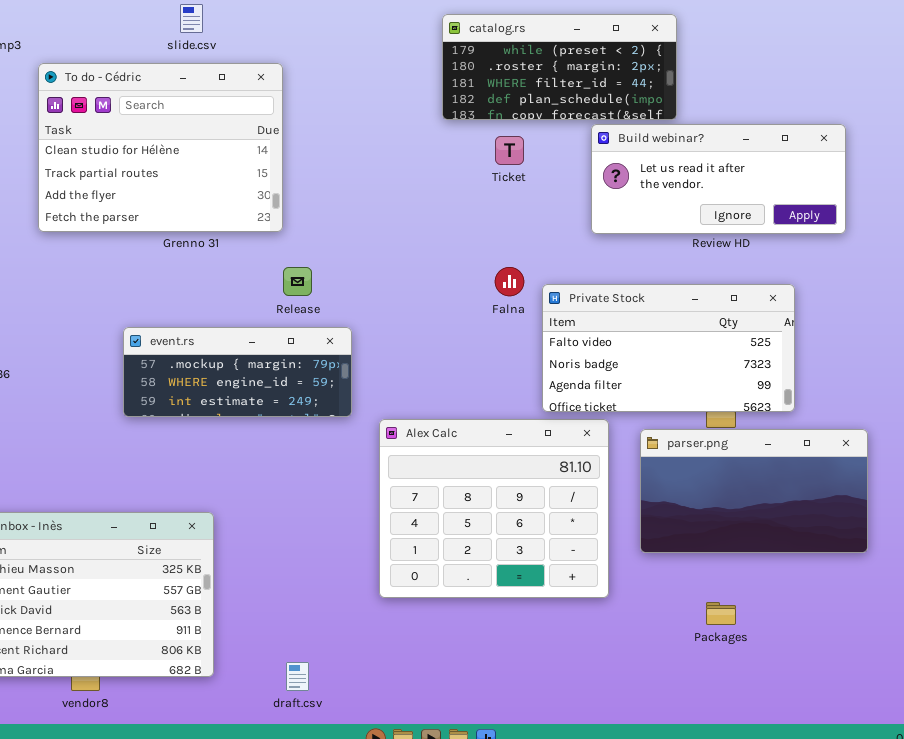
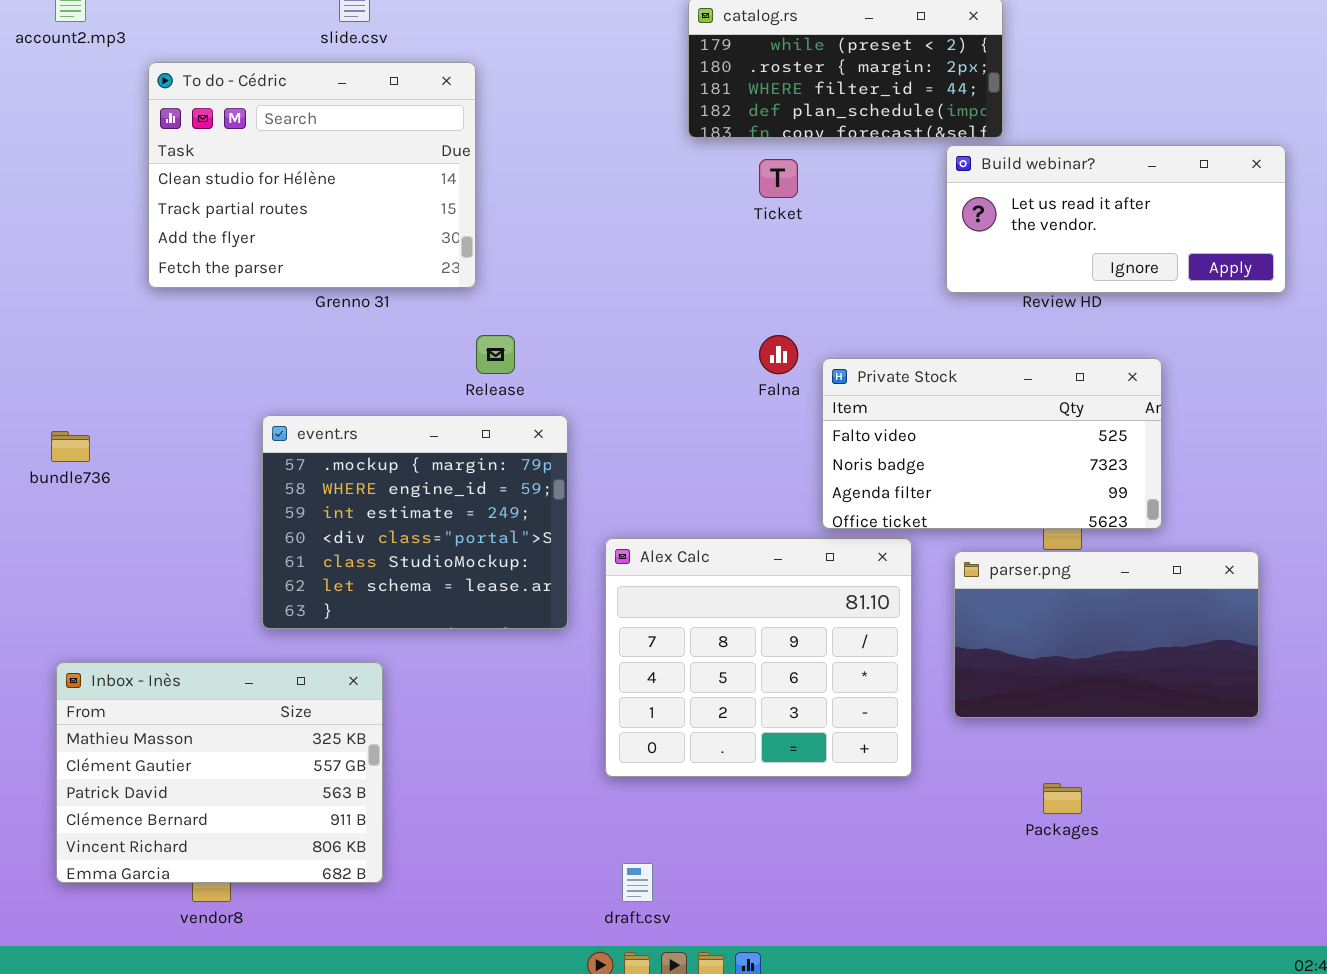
Build webinar?: [591,124,846,234] -> [946,145,1286,293], moved
event.rs: [123,327,352,417] -> [262,415,568,629], resized
draft.csv: [286,662,309,691] -> [622,863,653,902], moved

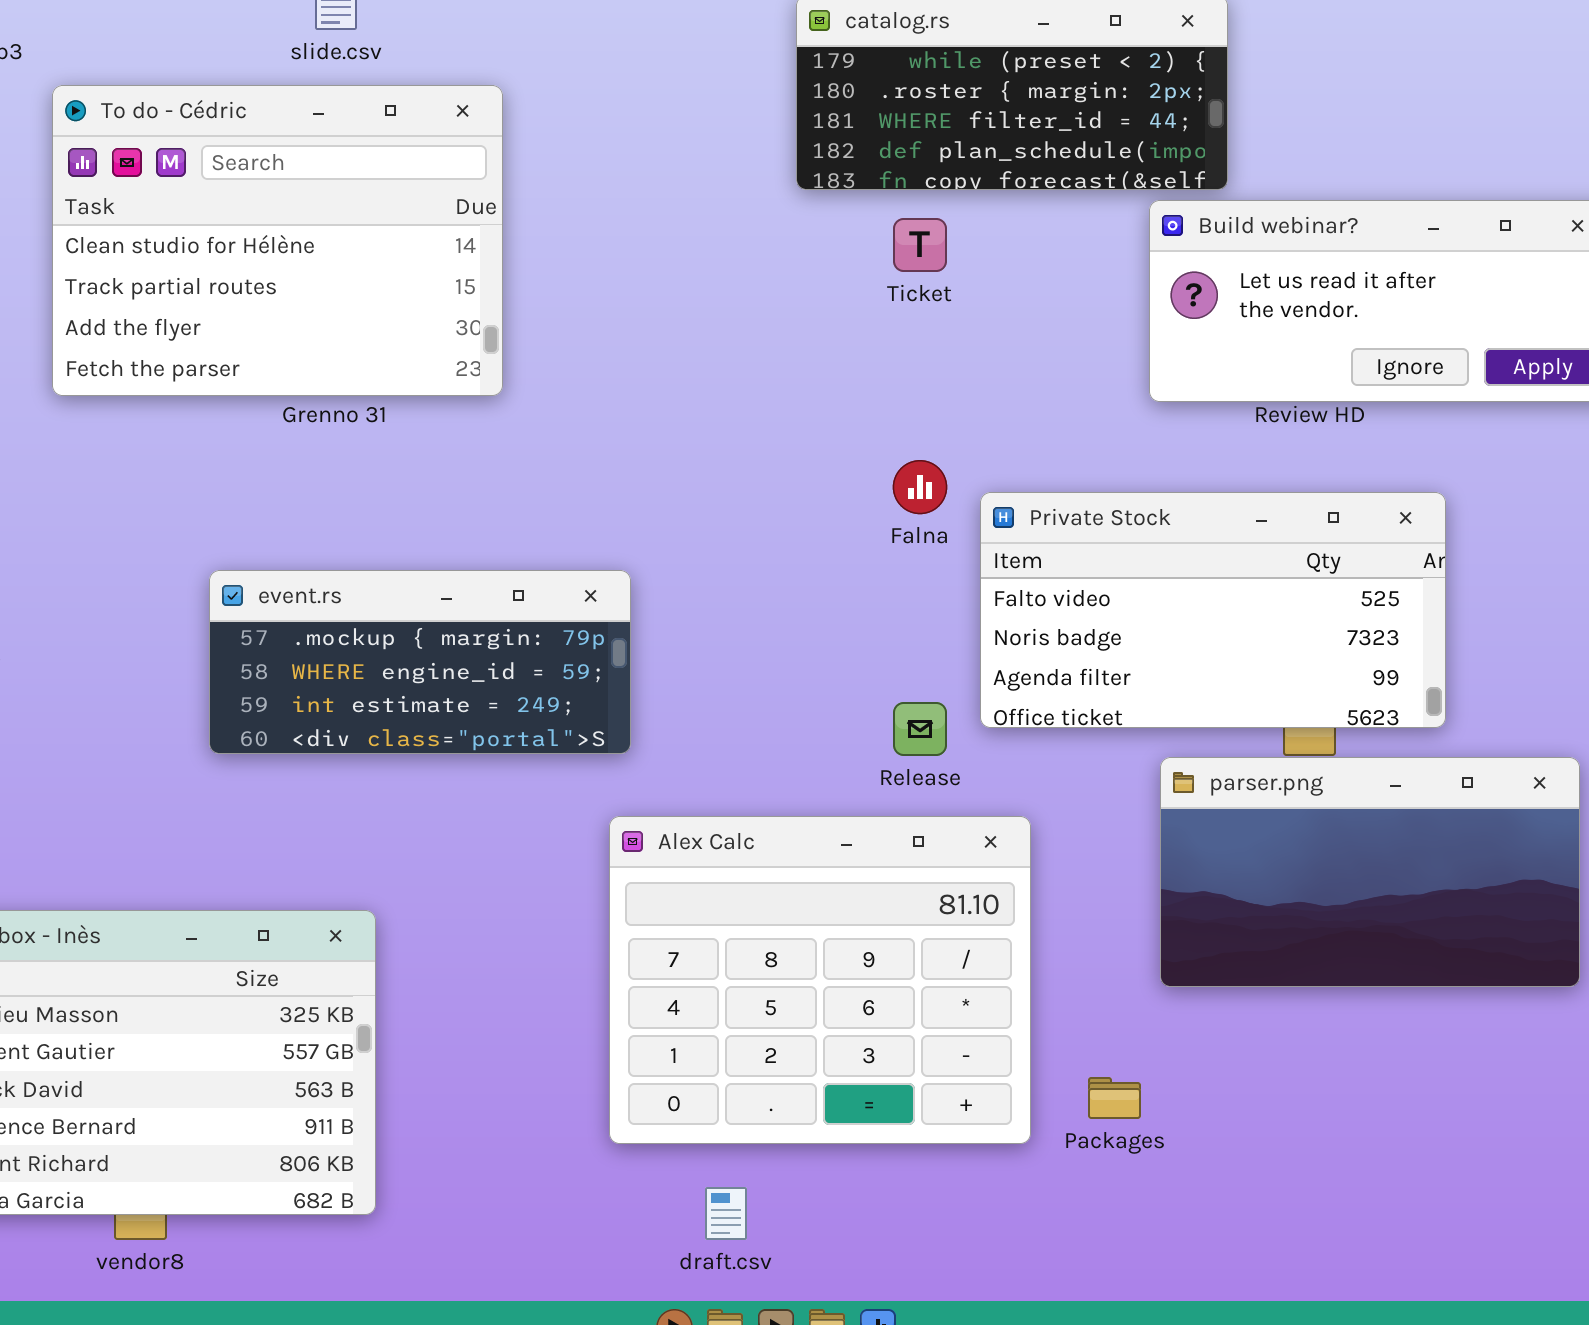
Release: [476,335,515,374] -> [893,702,947,756], moved
event.rs: [262,415,568,629] -> [209,570,631,754], resized
Alex Calc: [605,538,912,777] -> [609,816,1031,1144], moved
Packages: [1043,783,1082,814] -> [1088,1077,1141,1119], moved

